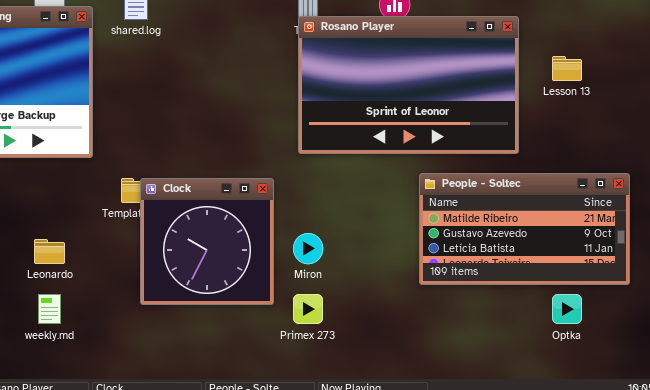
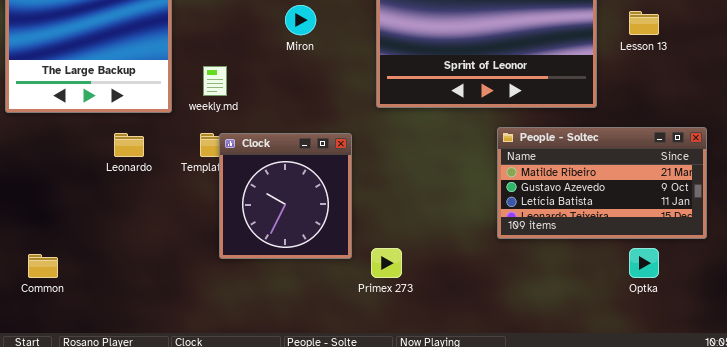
Miron: [293,233,323,264] -> [285,5,316,35], moved
Leonardo: [34,239,65,264] -> [114,133,144,157], moved
weekly.md: [38,294,61,324] -> [203,66,227,96], moved

